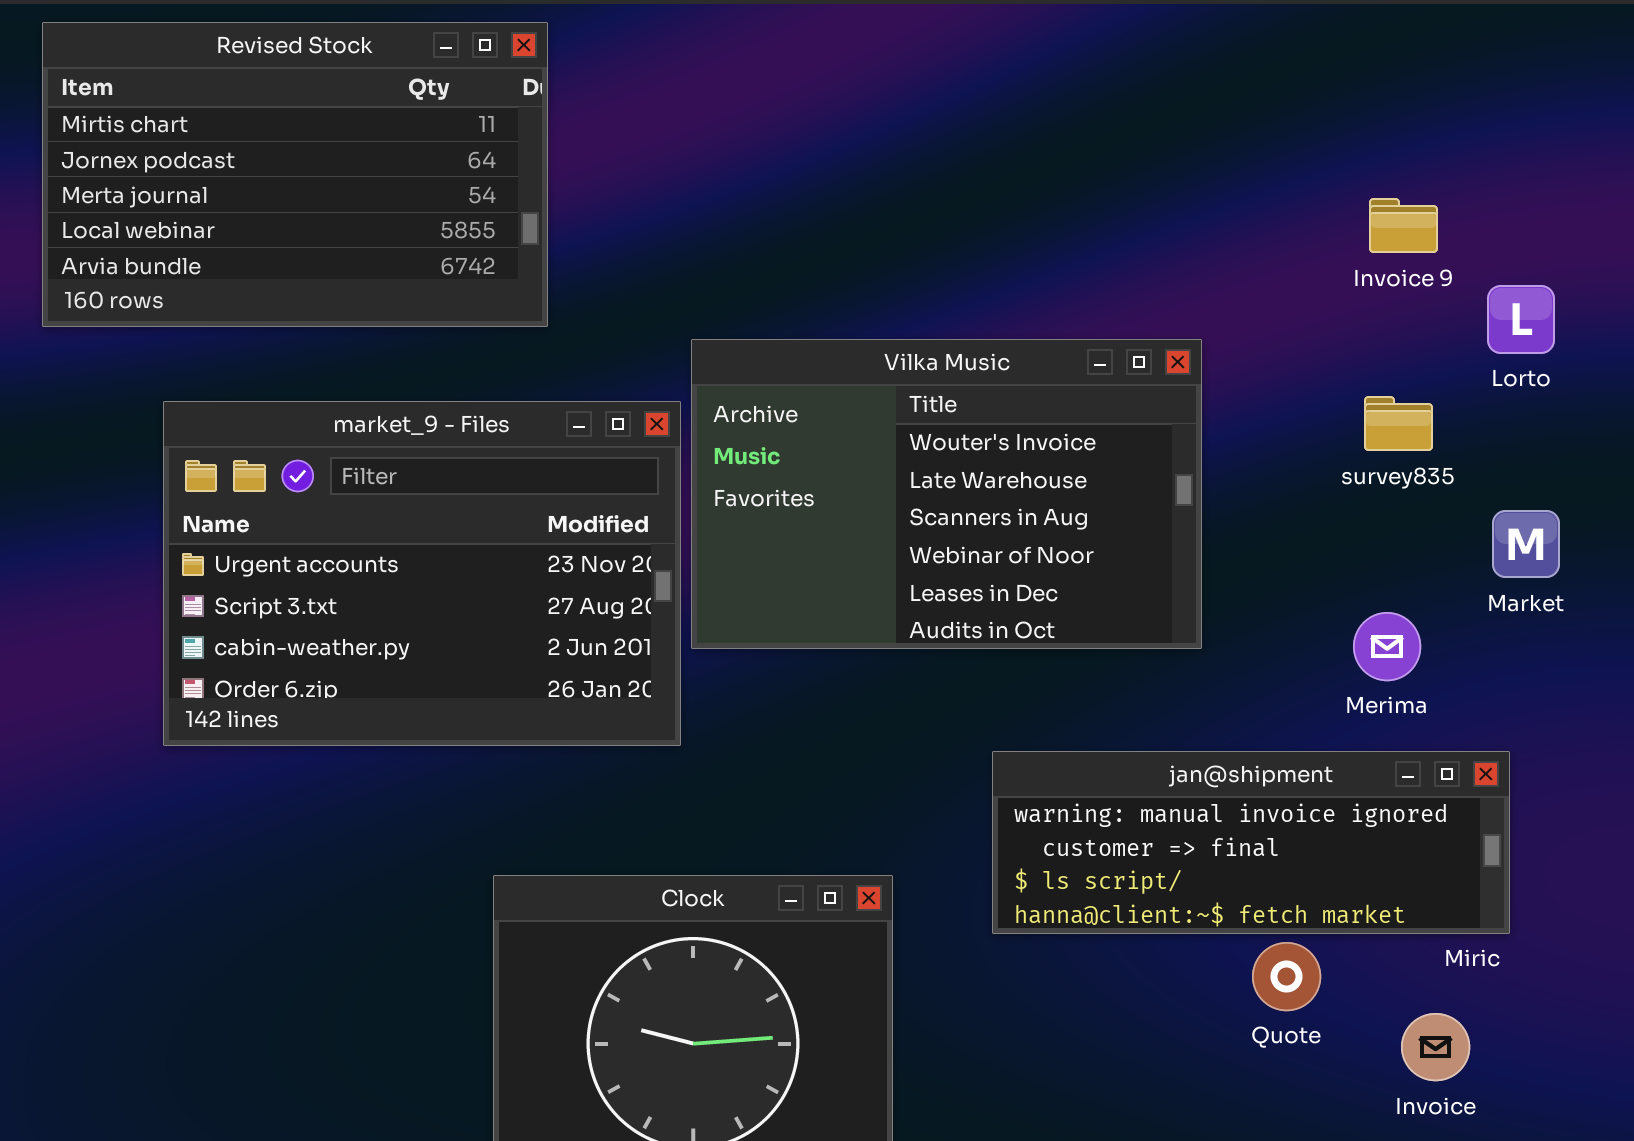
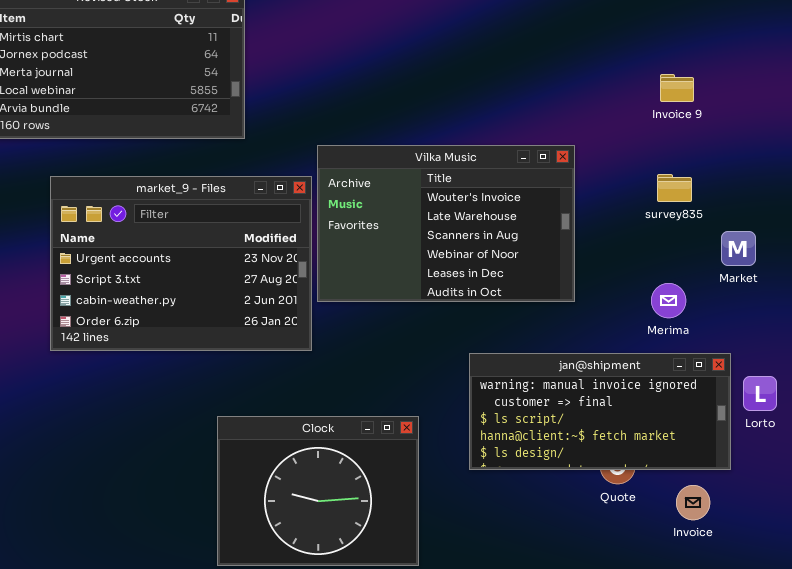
Lorto: [1487,285,1555,354] -> [743,376,777,411], moved
jan@shipment: [992,751,1510,934] -> [469,353,731,470], resized

